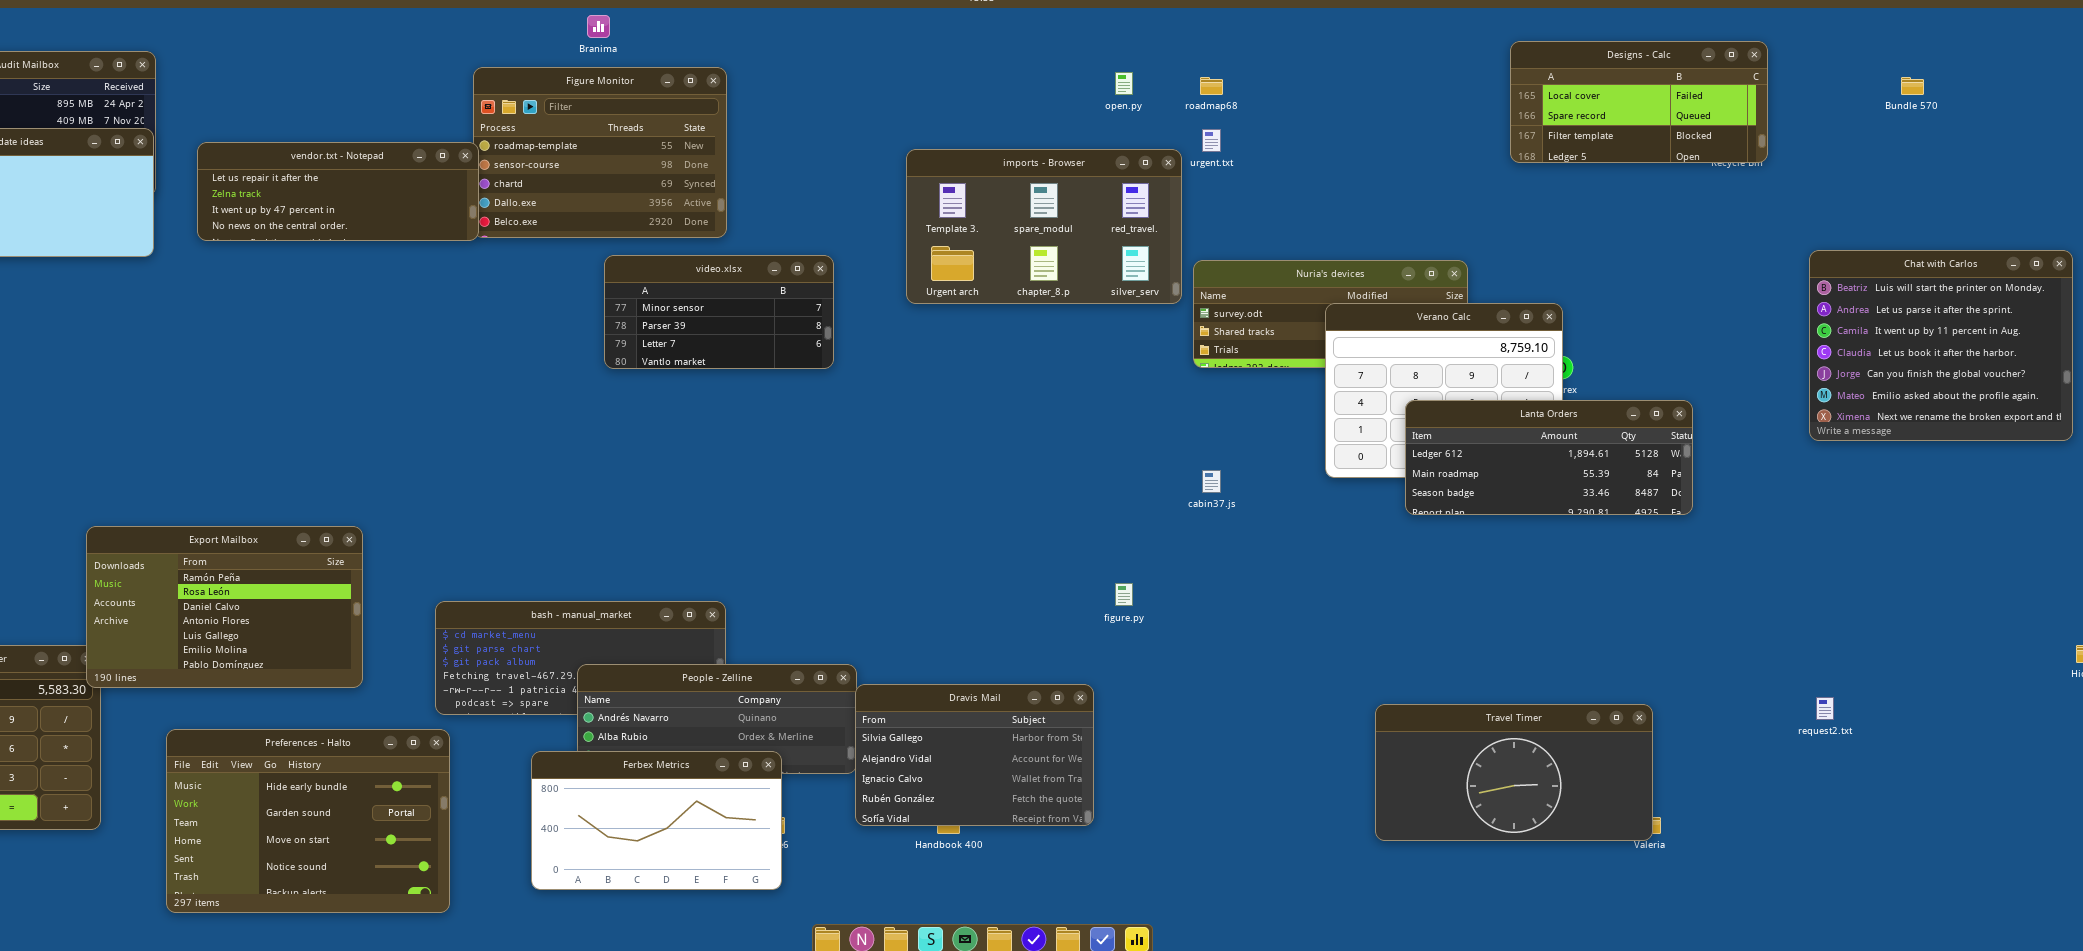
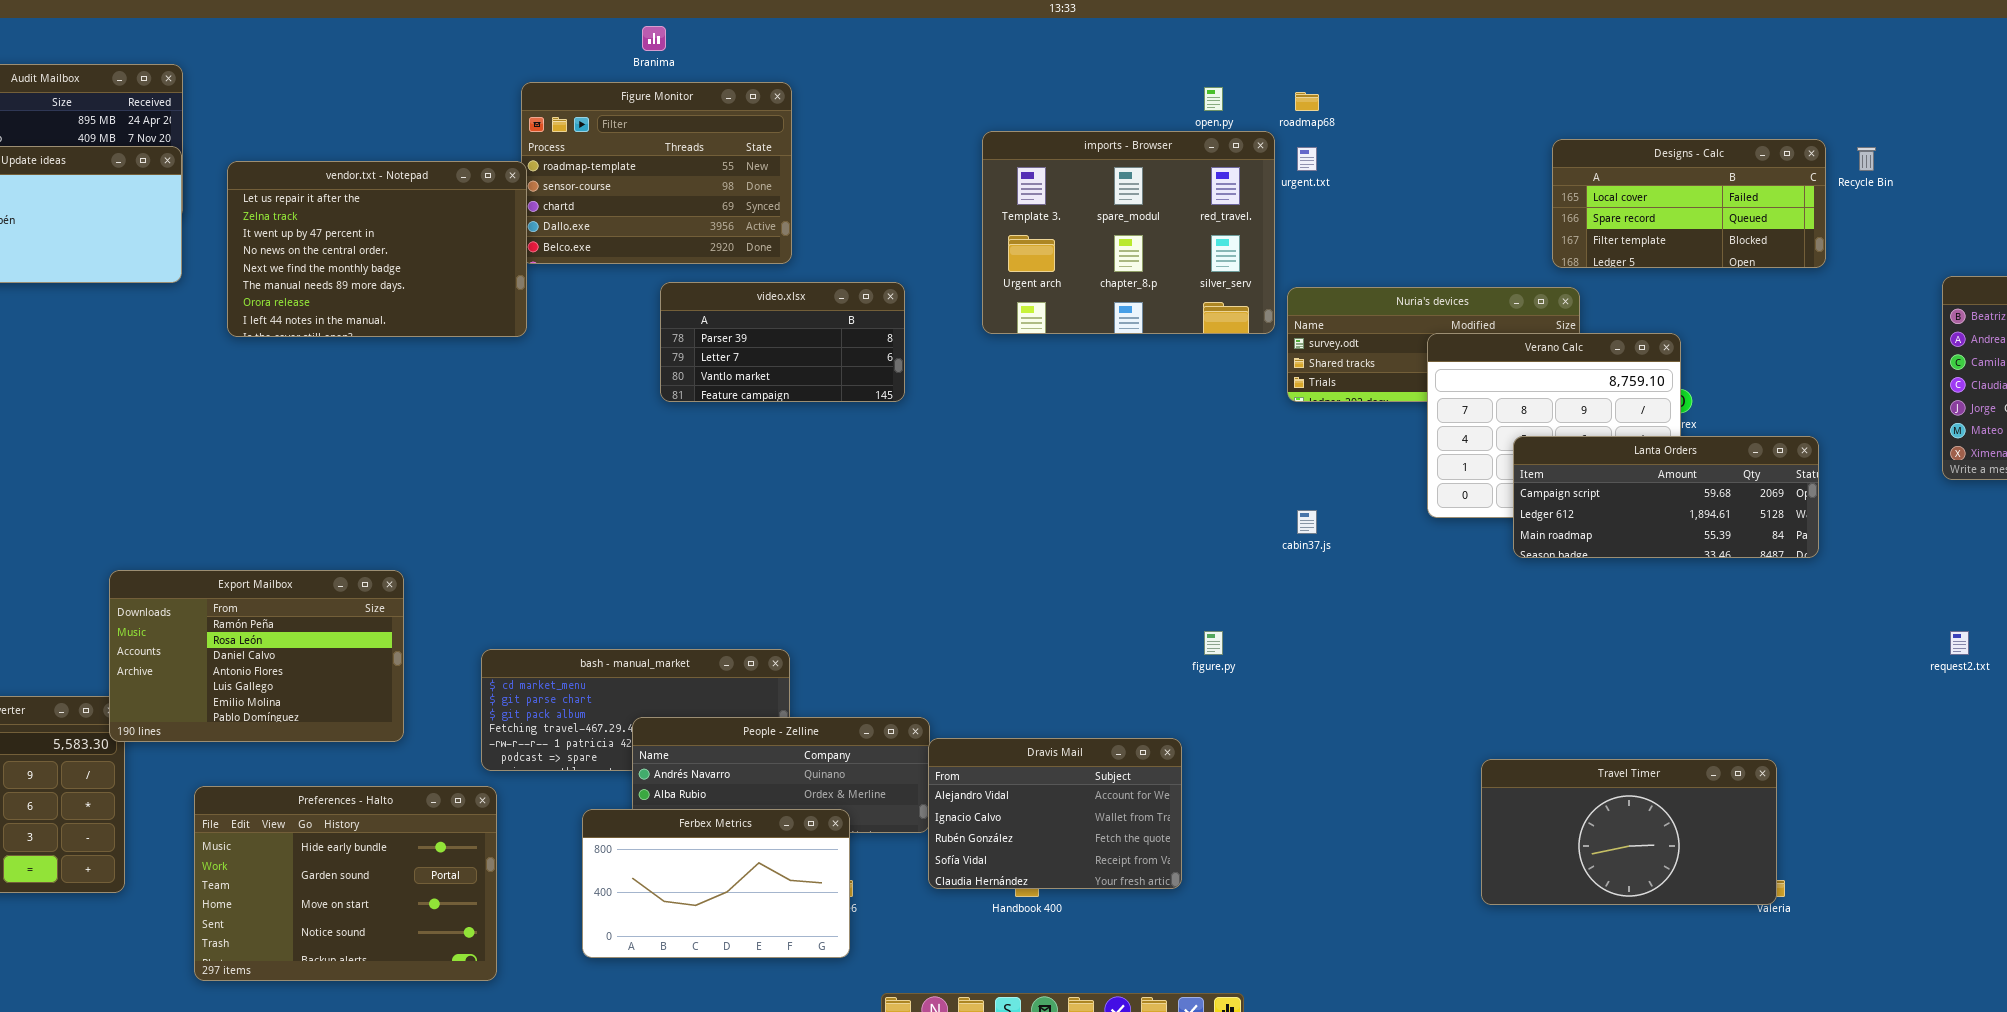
Designs - Calc: [1510,41,1768,163] -> [1552,139,1826,268], moved
vendor.txt - Notepad: [197,142,479,241] -> [227,161,527,337], resized
imports - Browser: [906,149,1182,304] -> [982,131,1275,334], resized
video.xlsx: [604,255,834,369] -> [660,282,905,402], scrolled down 1 row
Lanta Orders: [1405,400,1693,515] -> [1513,436,1819,558], scrolled up 1 row
Dravis Mail: [855,684,1094,826] -> [928,738,1182,889], scrolled down 1 row
request2.txt: [1816,697,1834,720] -> [1950,631,1969,655], moved

